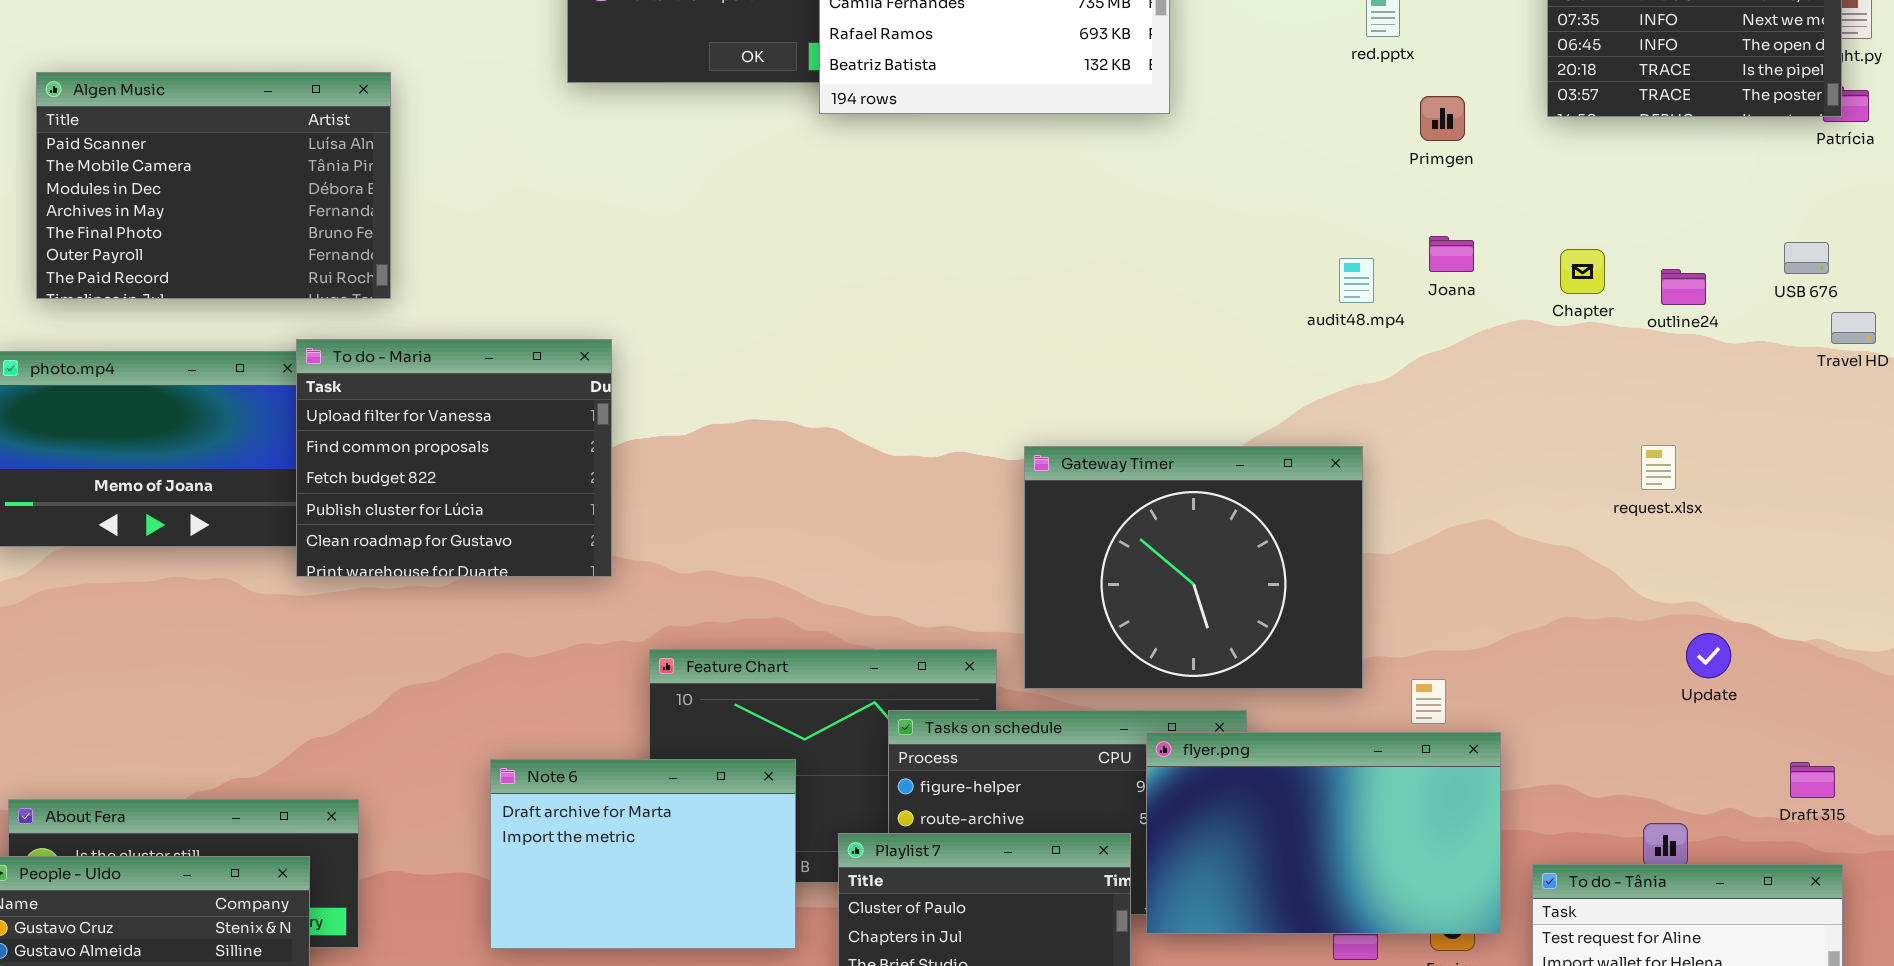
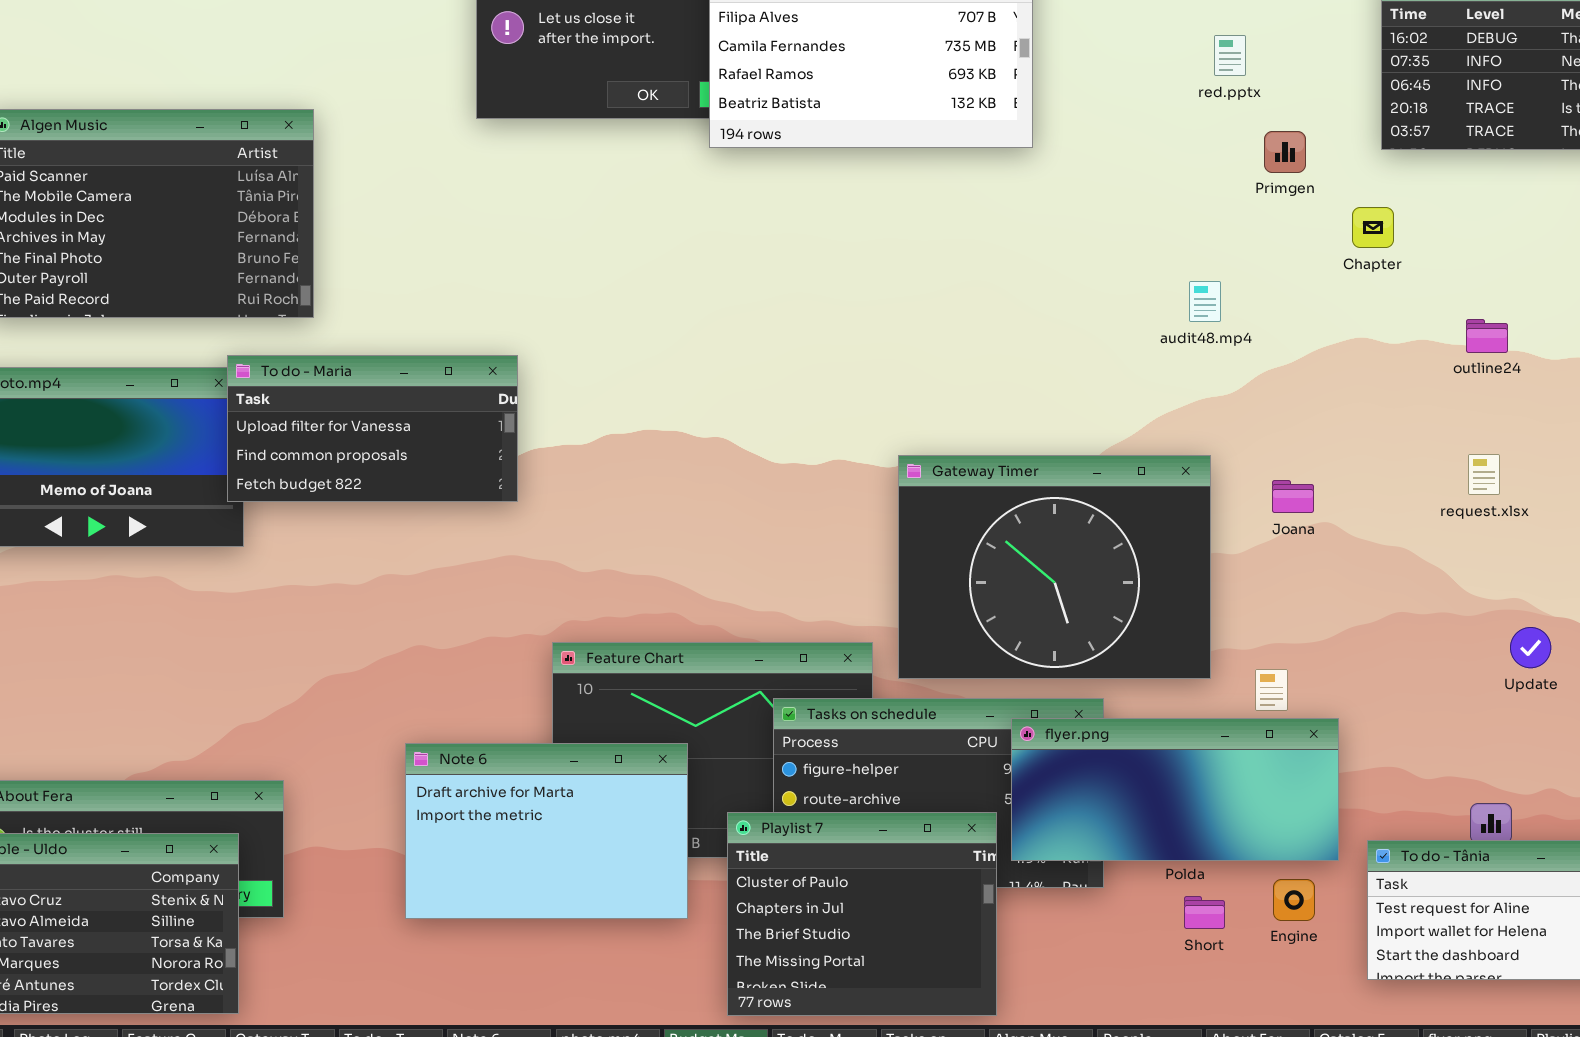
Joana: [1429,236,1474,272] -> [1272,480,1314,513], moved
Chapter: [1560,249,1605,294] -> [1352,207,1394,248], moved
outline24: [1661,269,1706,305] -> [1466,319,1508,353], moved
To do - Maria: [296,339,612,577] -> [227,355,518,502], resized
flyer.png: [1146,732,1501,934] -> [1011,718,1339,861], resized

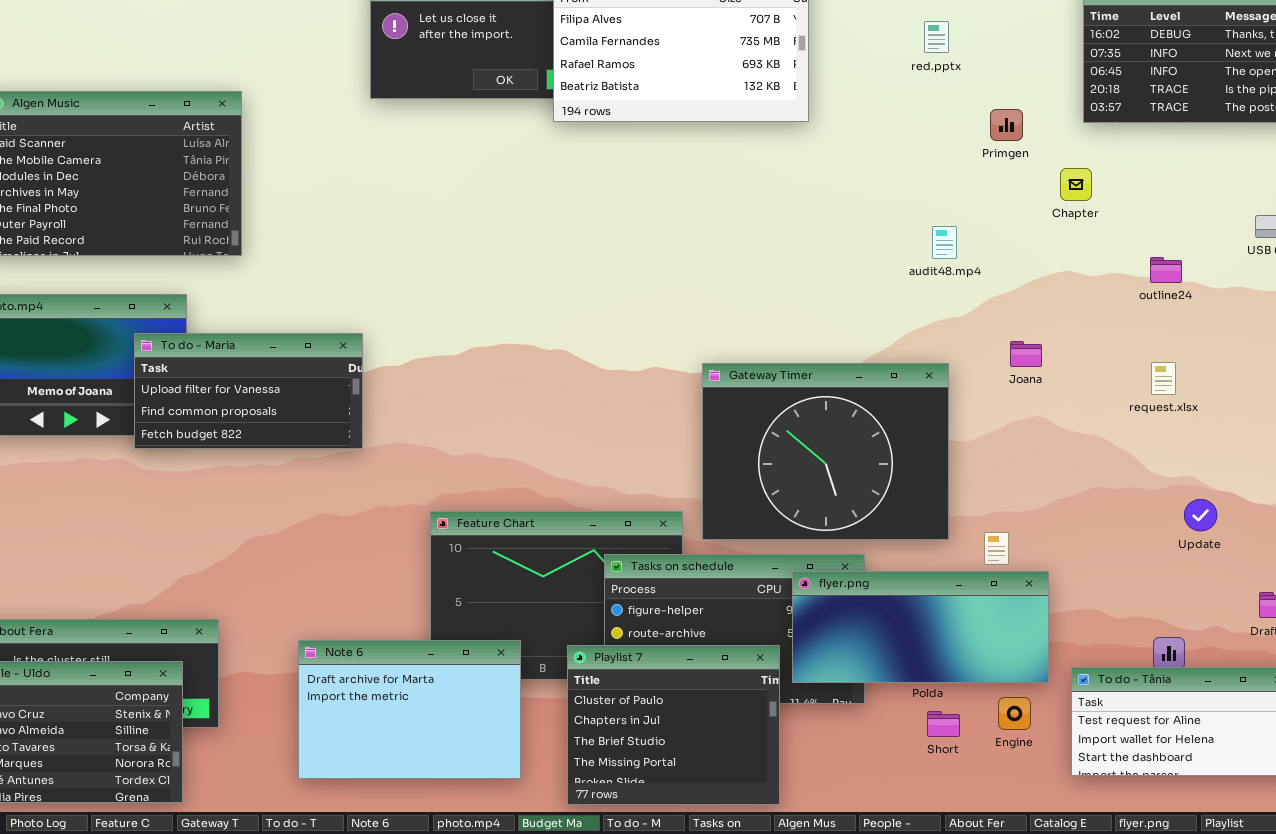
red.pptx: [1214,35,1246,76] -> [924,21,949,53], moved
To do - Maria: [227,355,518,502] -> [134,333,363,449], moved
Joana: [1272,480,1314,513] -> [1010,341,1042,367], moved
Note 6: [405,743,688,919] -> [298,640,521,779], moved

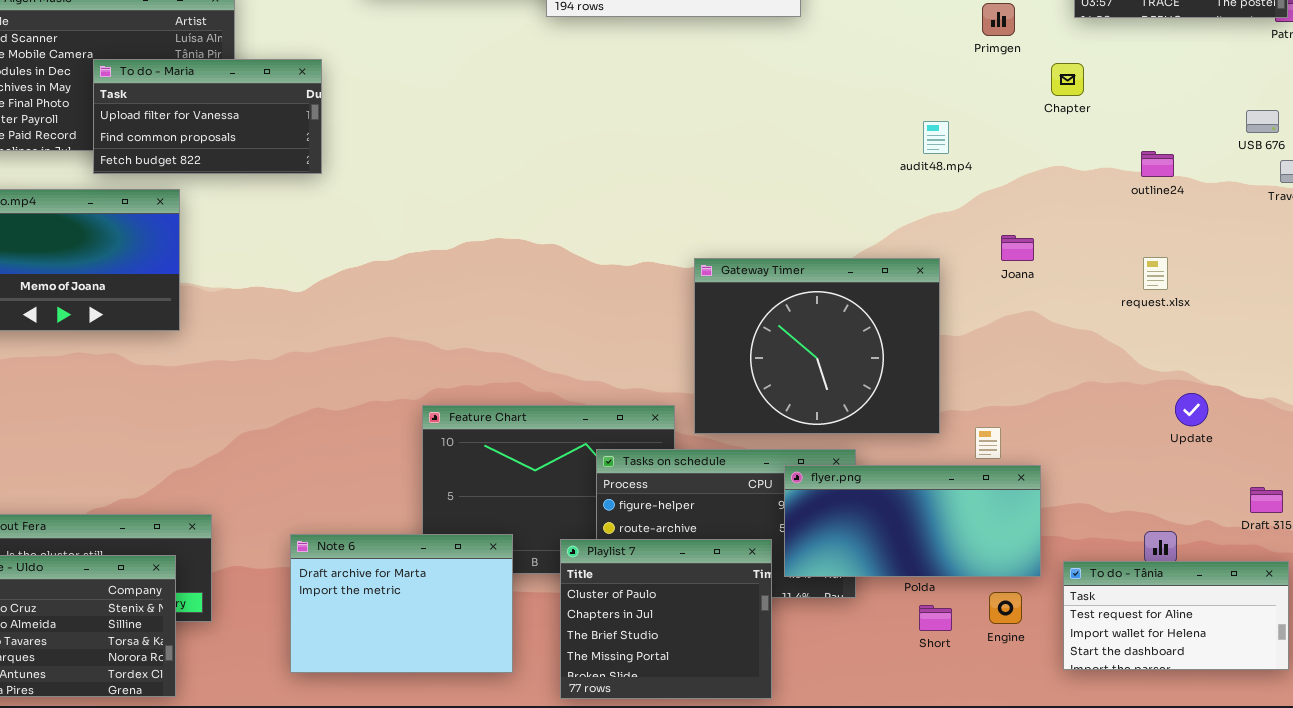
To do - Maria: [134,333,363,449] -> [93,59,322,174], moved

